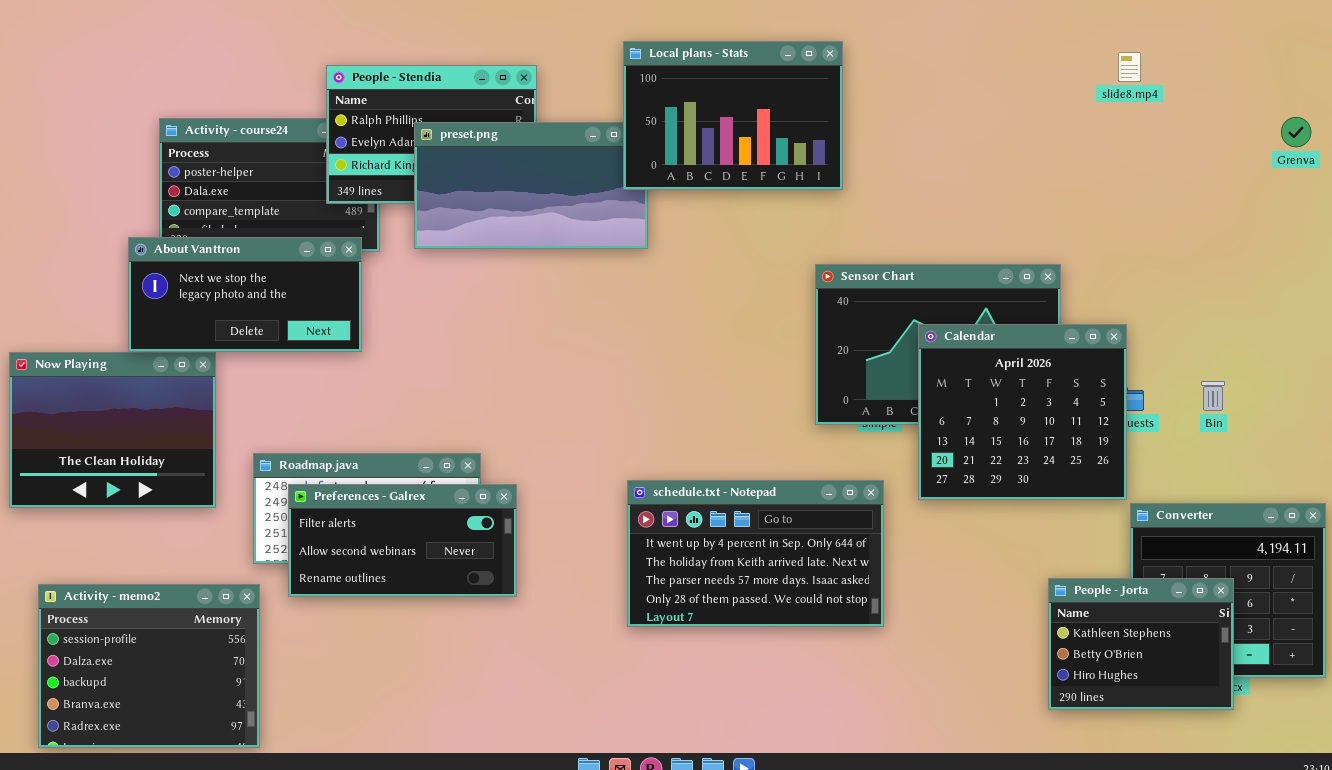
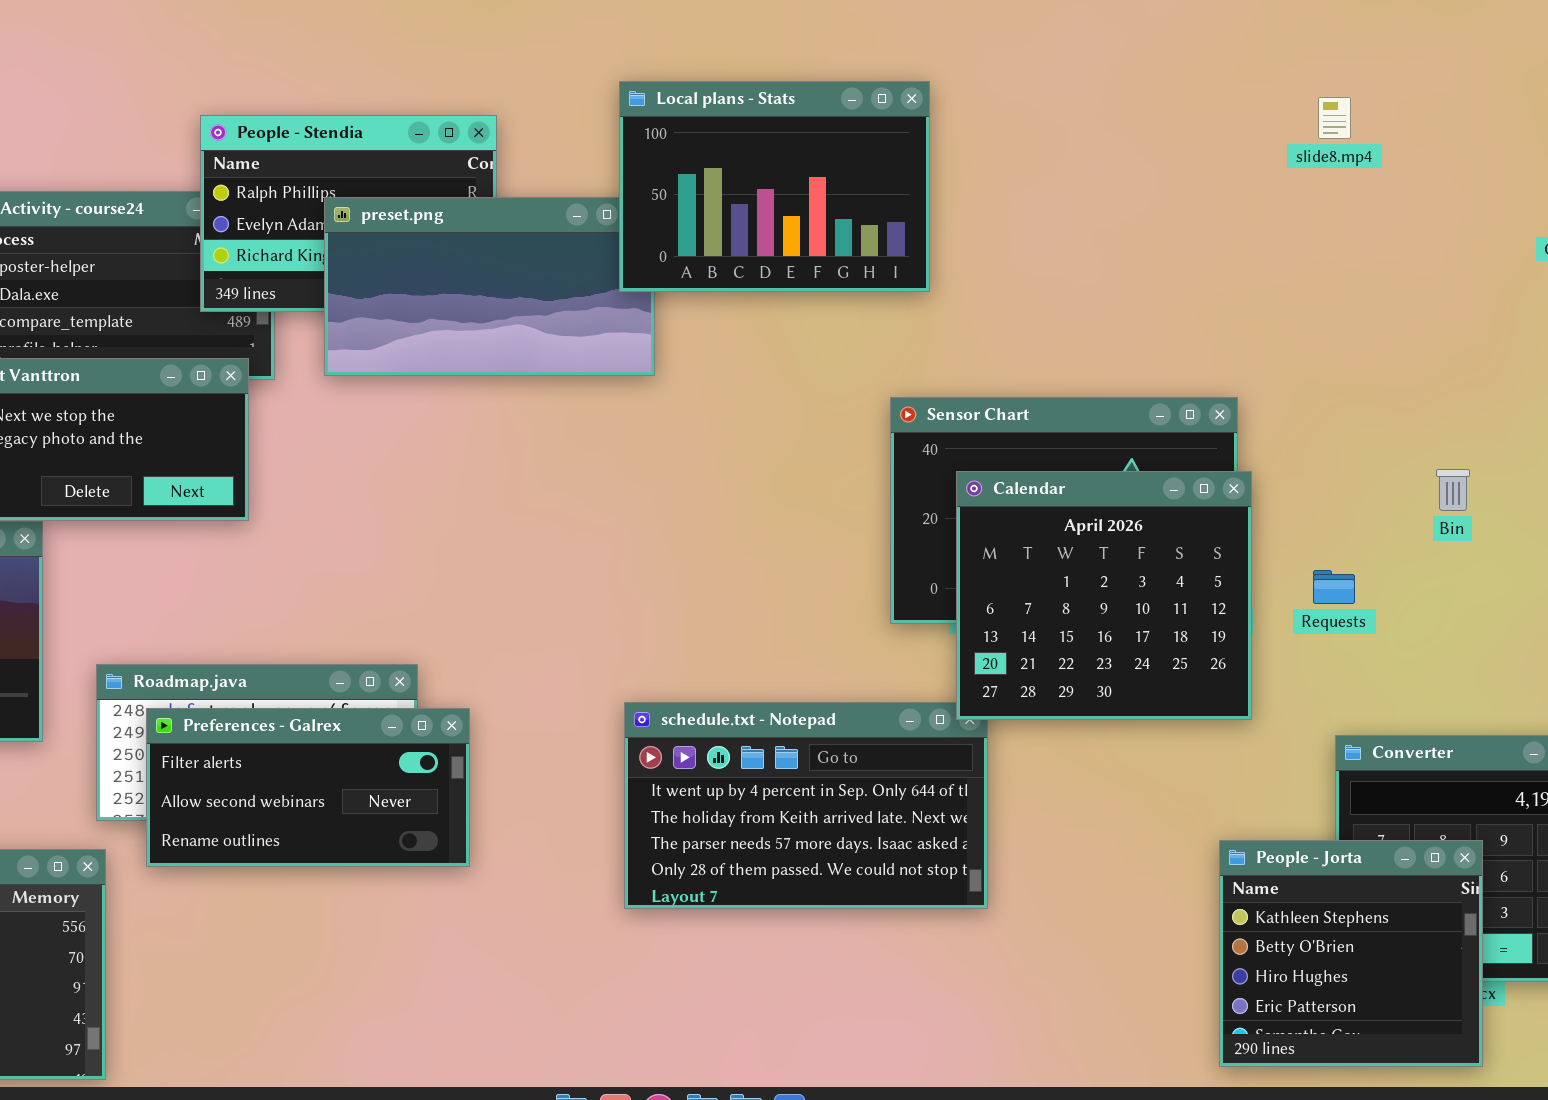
Calendar: [918,324,1127,500] -> [956,471,1252,720], moved
Bin: [1201,381,1225,411] -> [1436,469,1470,511], moved
People - Jorta: [1048,578,1234,710] -> [1219,840,1483,1067], resized

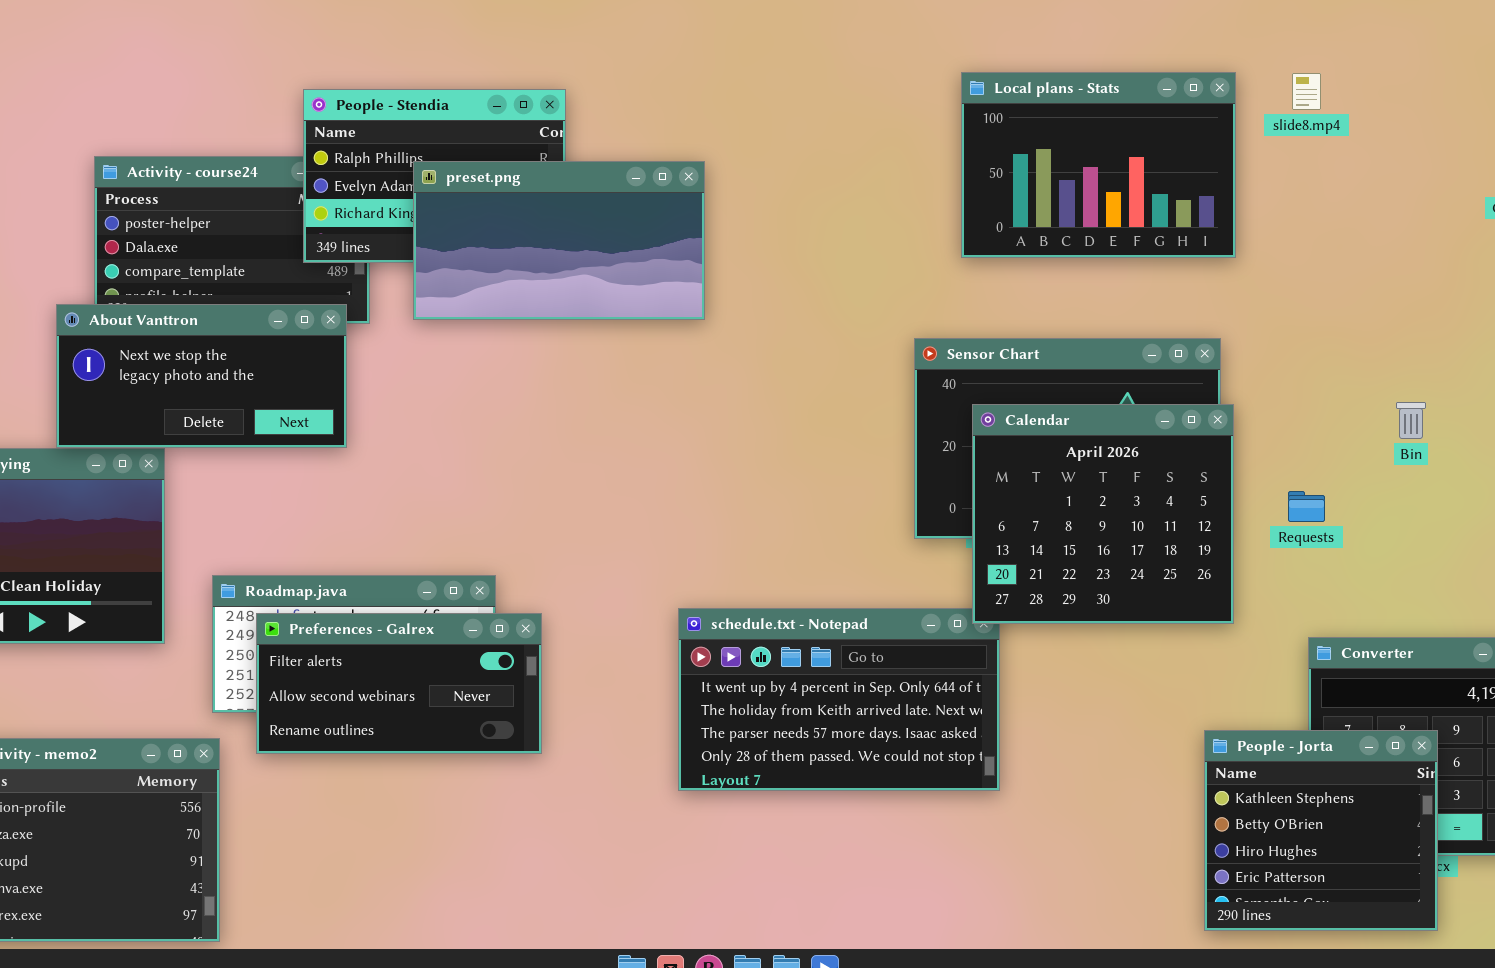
Local plans - Stats: [619,81,930,292] -> [961,72,1236,258], moved

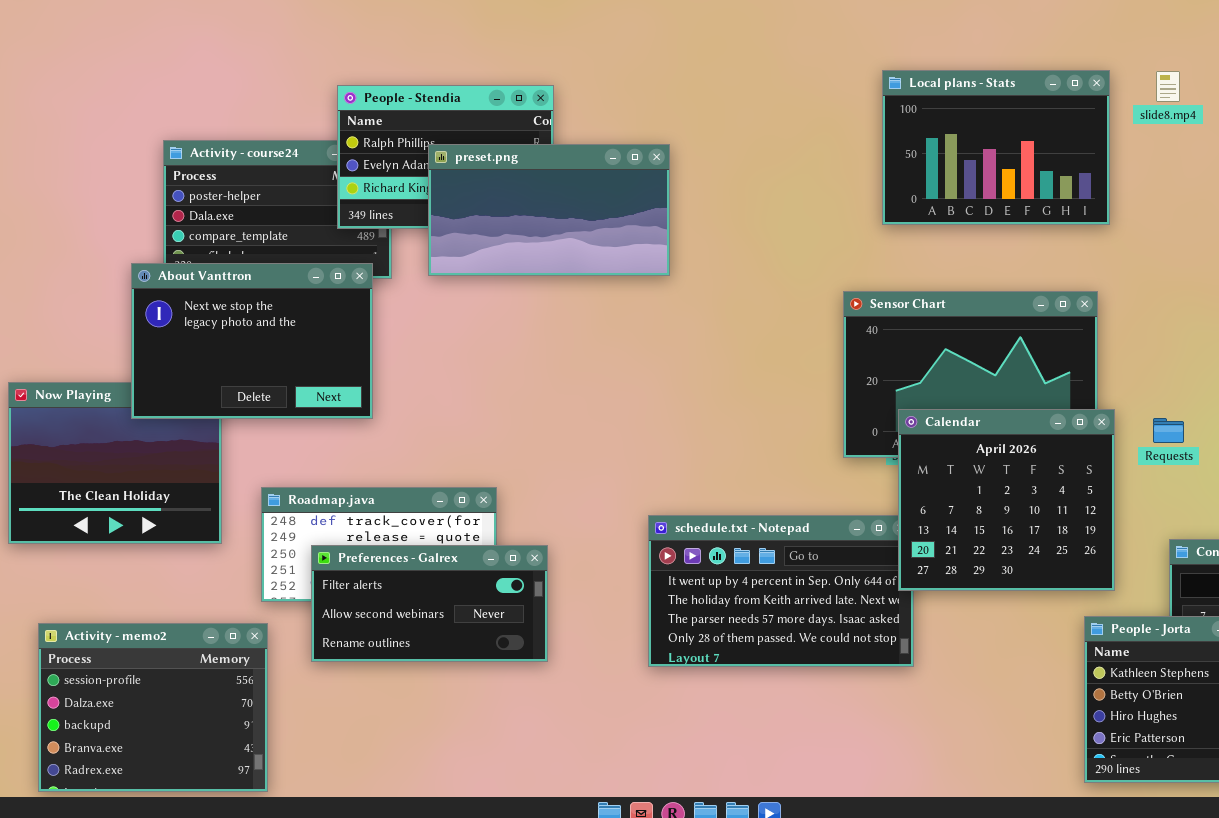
About Vanttron: [56,304,347,448] -> [131,263,373,419], resized
Calendar: [972,404,1234,624] -> [898,409,1115,591], moved
Preferences - Galrex: [256,613,542,754] -> [311,545,548,662], moved

